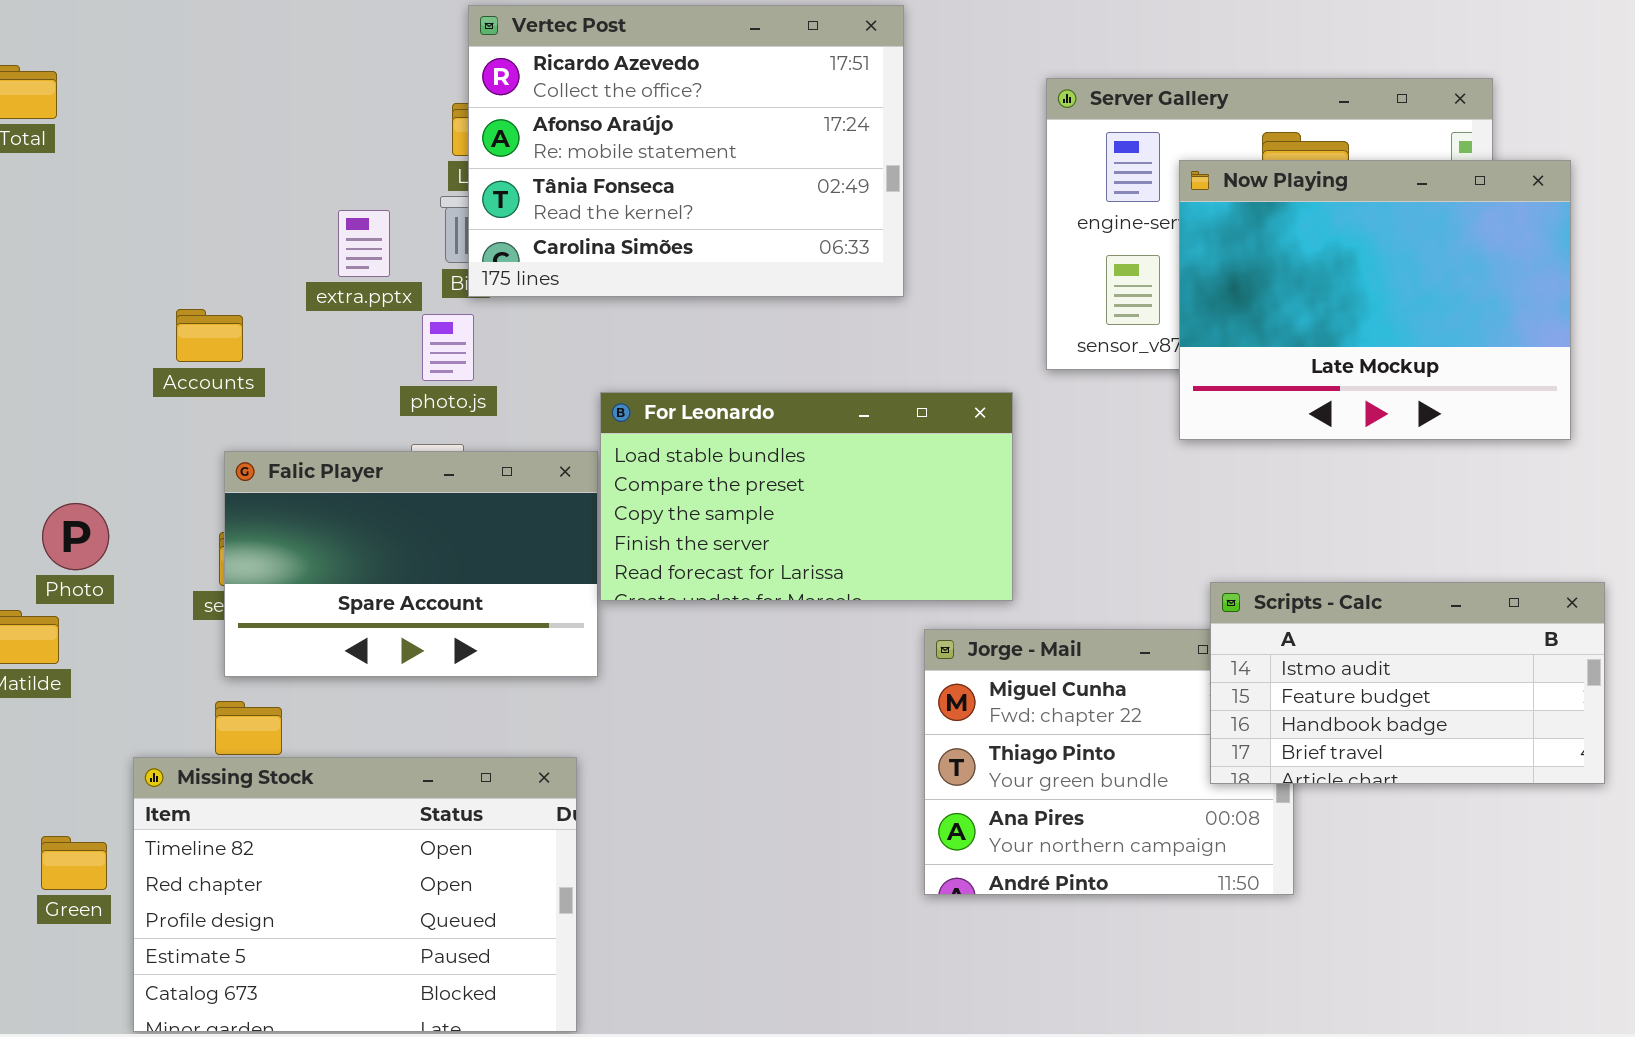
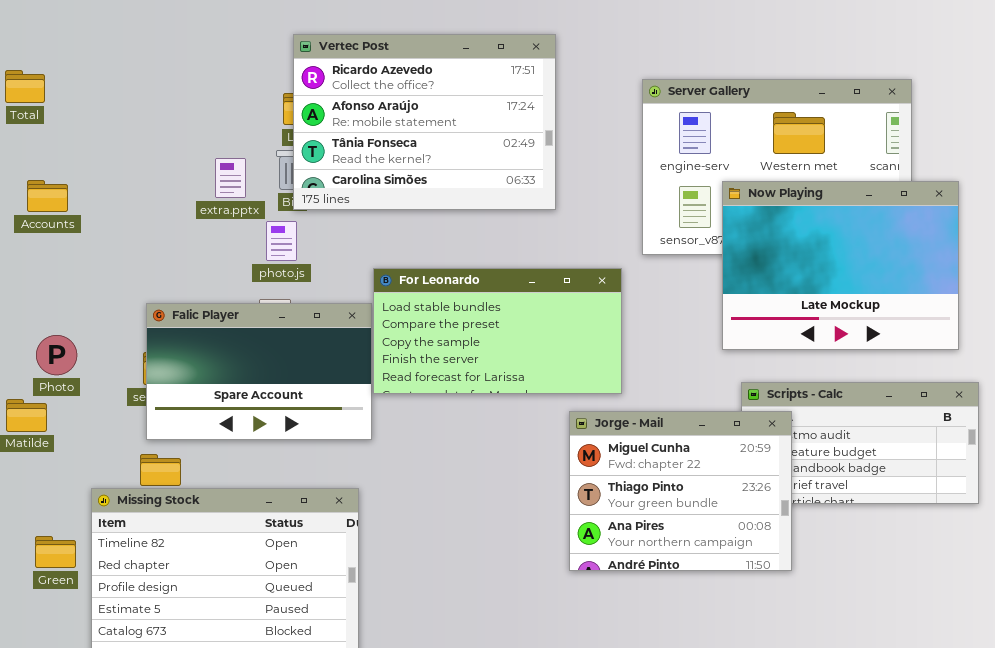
Now Playing: [1179,160,1571,440] -> [722,181,959,350], moved
Accounts: [176,309,243,362] -> [27,180,68,212], moved
Jorge - Mail: [924,629,1294,895] -> [569,411,792,571], raised

